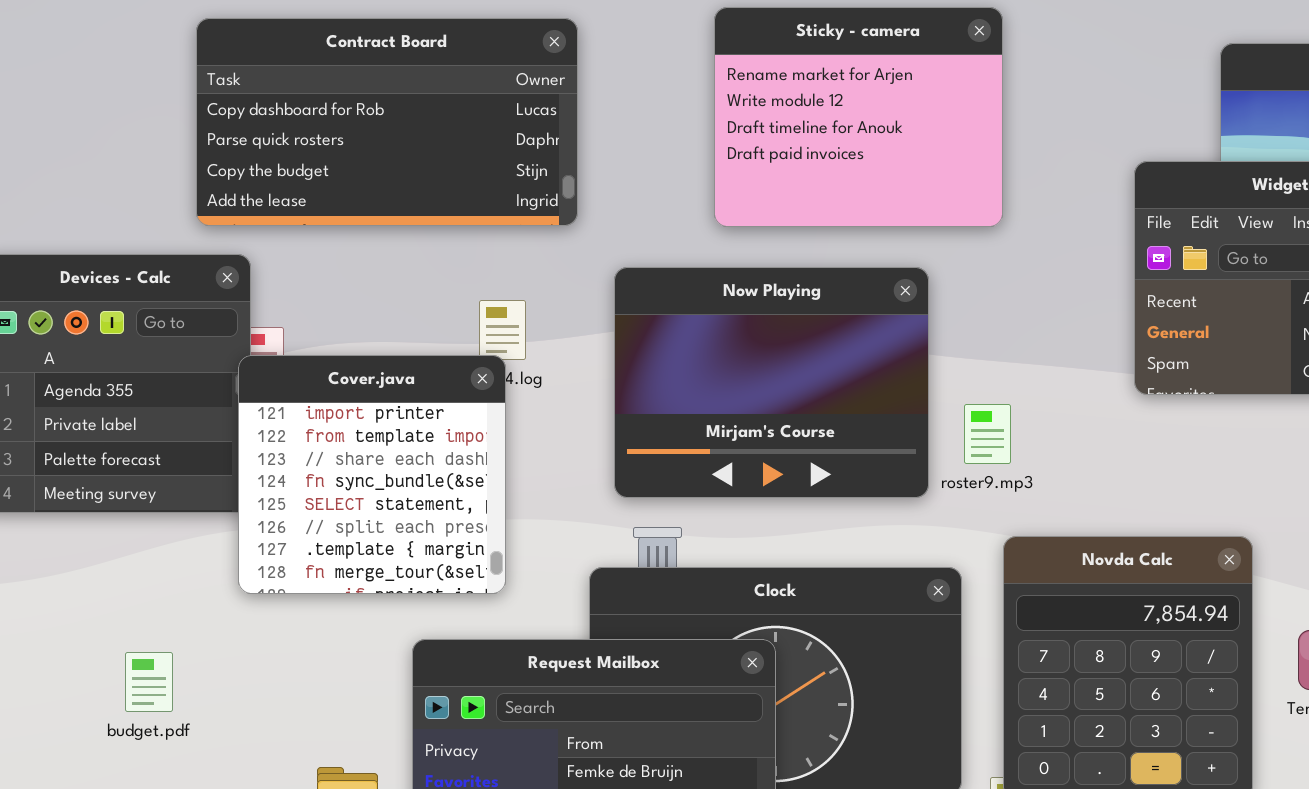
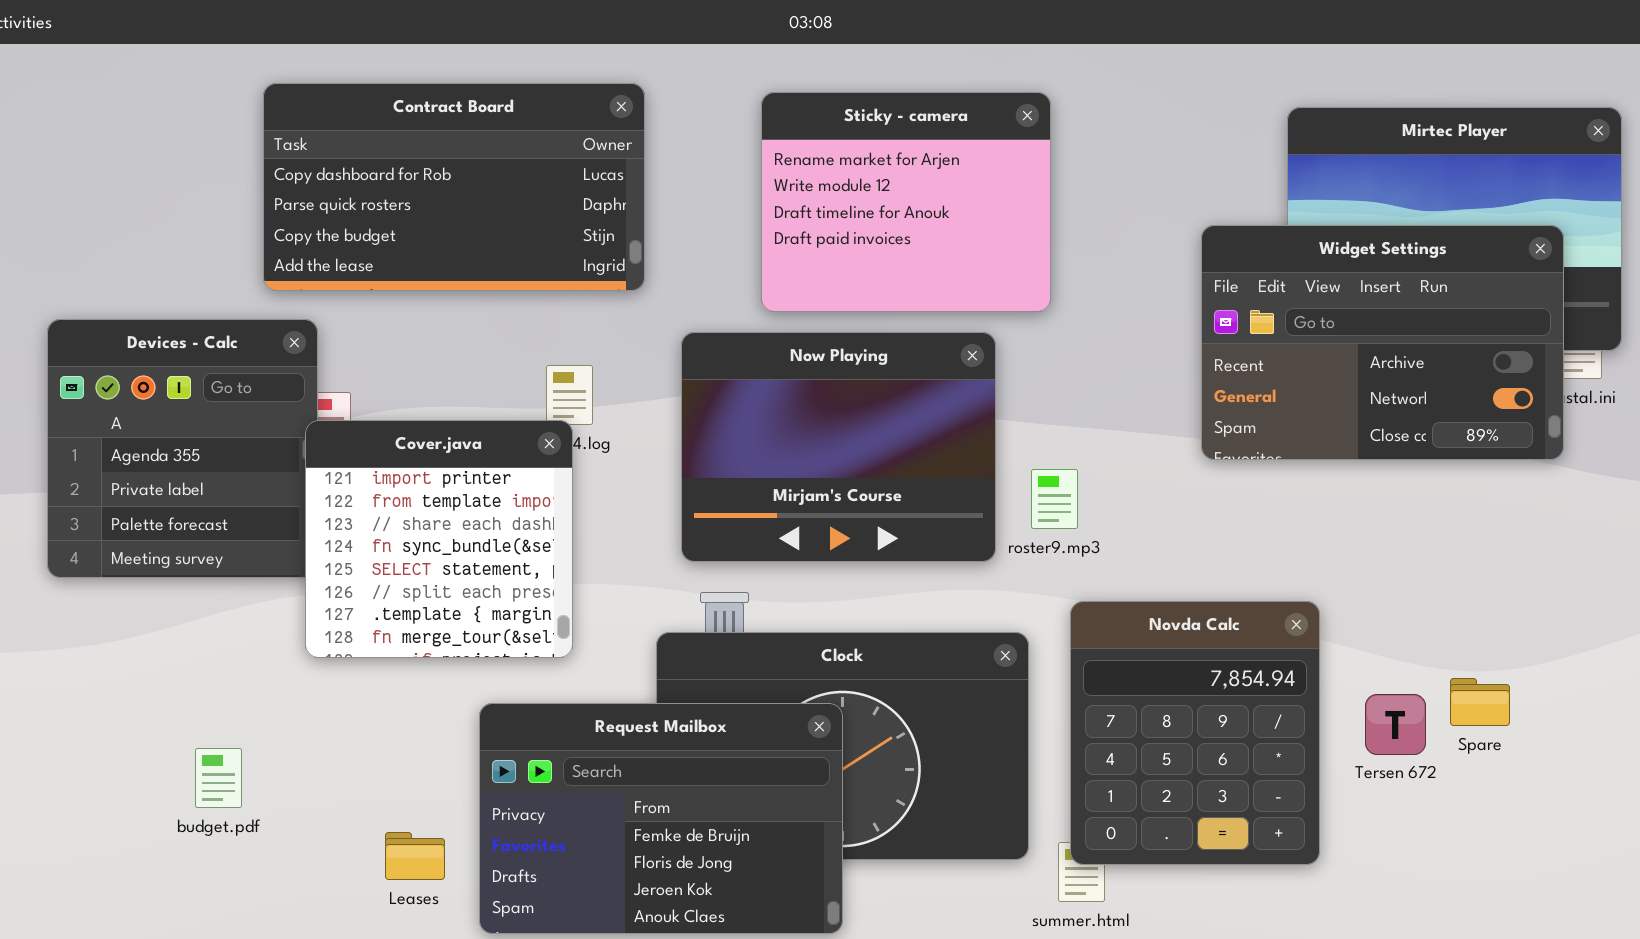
Sticky - camera: [714,7,1003,227] -> [761,92,1051,312], moved
budget.pdf: [125,652,173,712] -> [195,748,242,808], moved

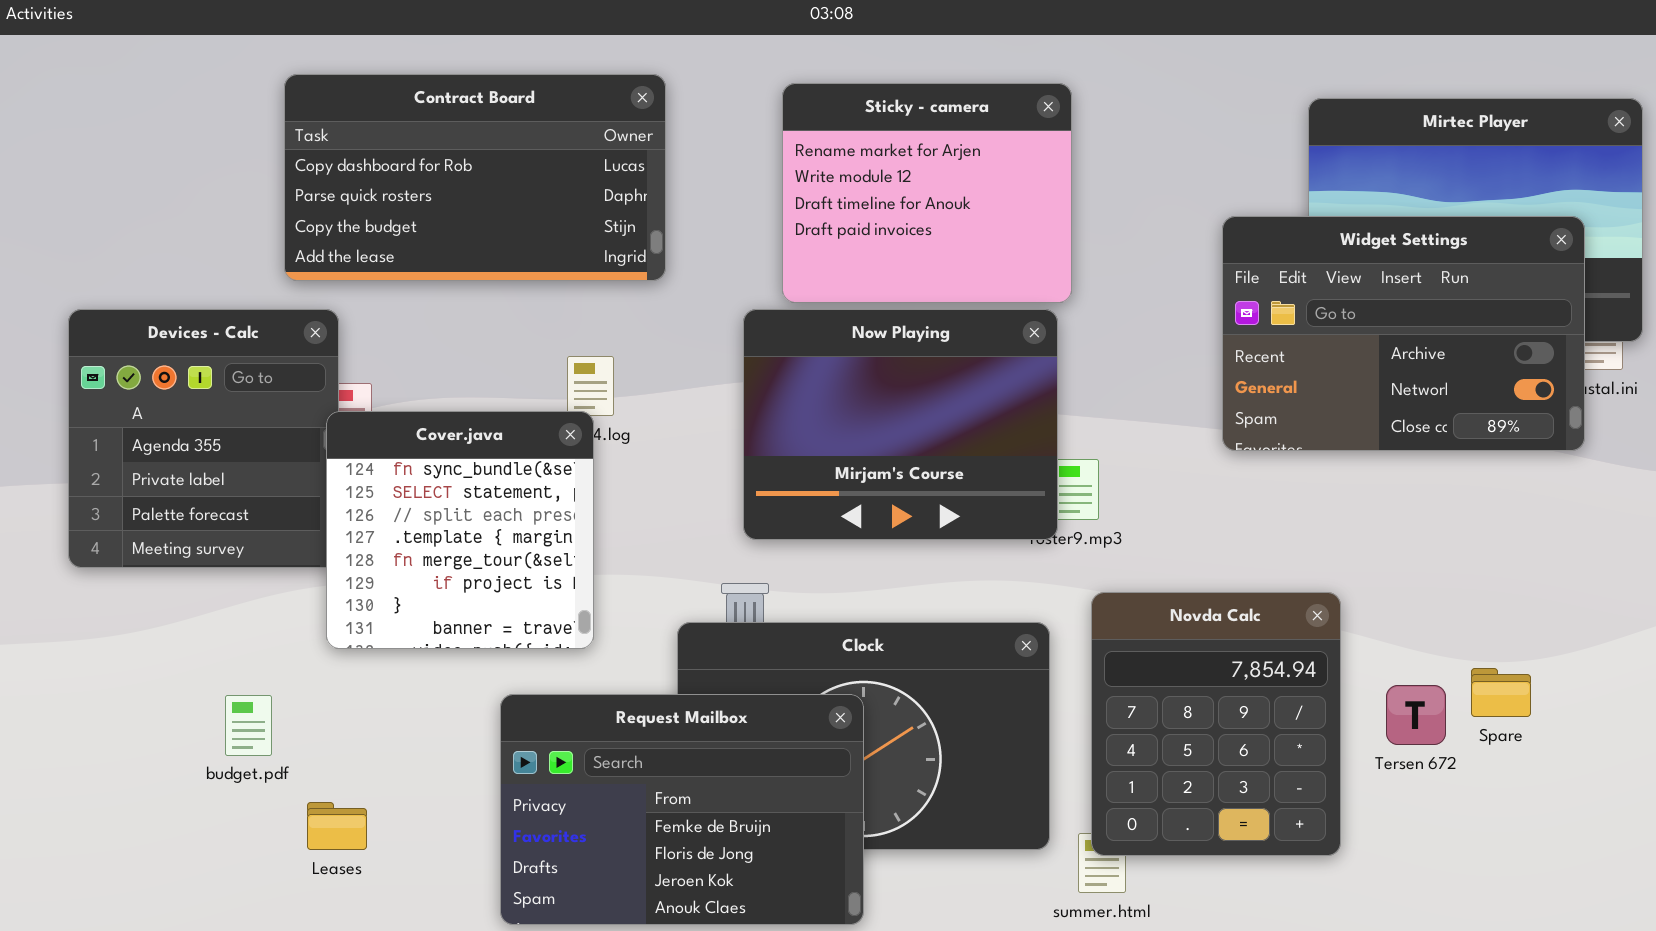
Now Playing: [681,332,996,562] -> [743,309,1058,540], moved
Cover.java: [305,420,573,658] -> [326,411,594,649], scrolled down 3 rows
budget.pdf: [195,748,242,808] -> [225,695,272,756], moved
Leases: [385,832,445,880] -> [307,802,367,850], moved

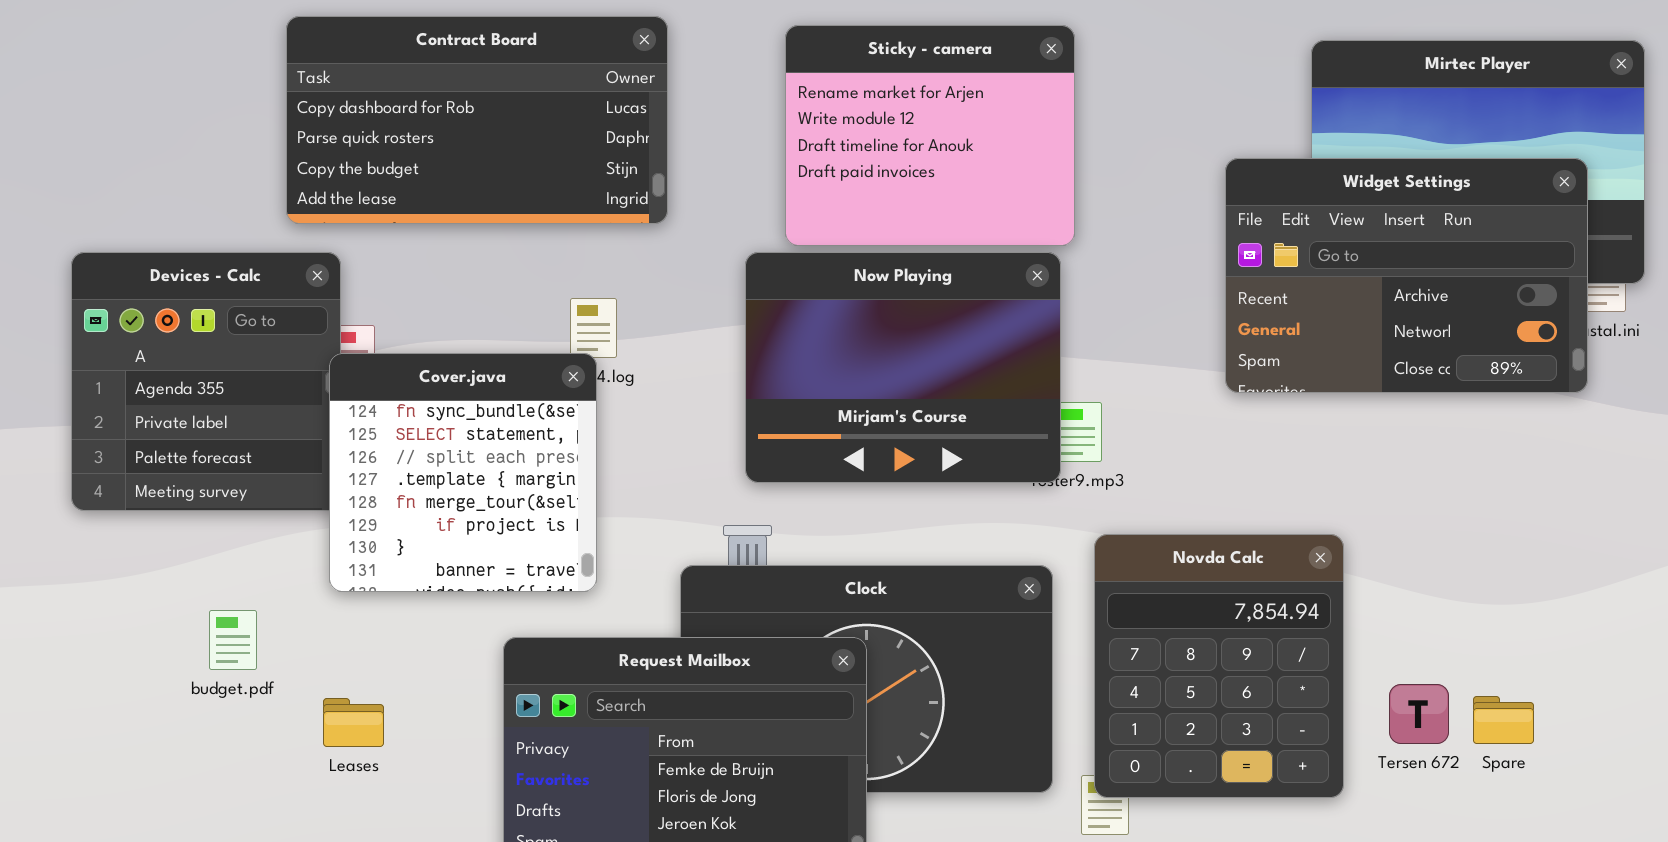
Spare: [1471,668,1531,717] -> [1473,696,1534,744], moved
Tersen 672: [1386,685,1446,745] -> [1389,684,1449,744], moved
budget.pdf: [225,695,272,756] -> [209,610,257,670], moved
Leases: [307,802,367,850] -> [323,698,384,747], moved

